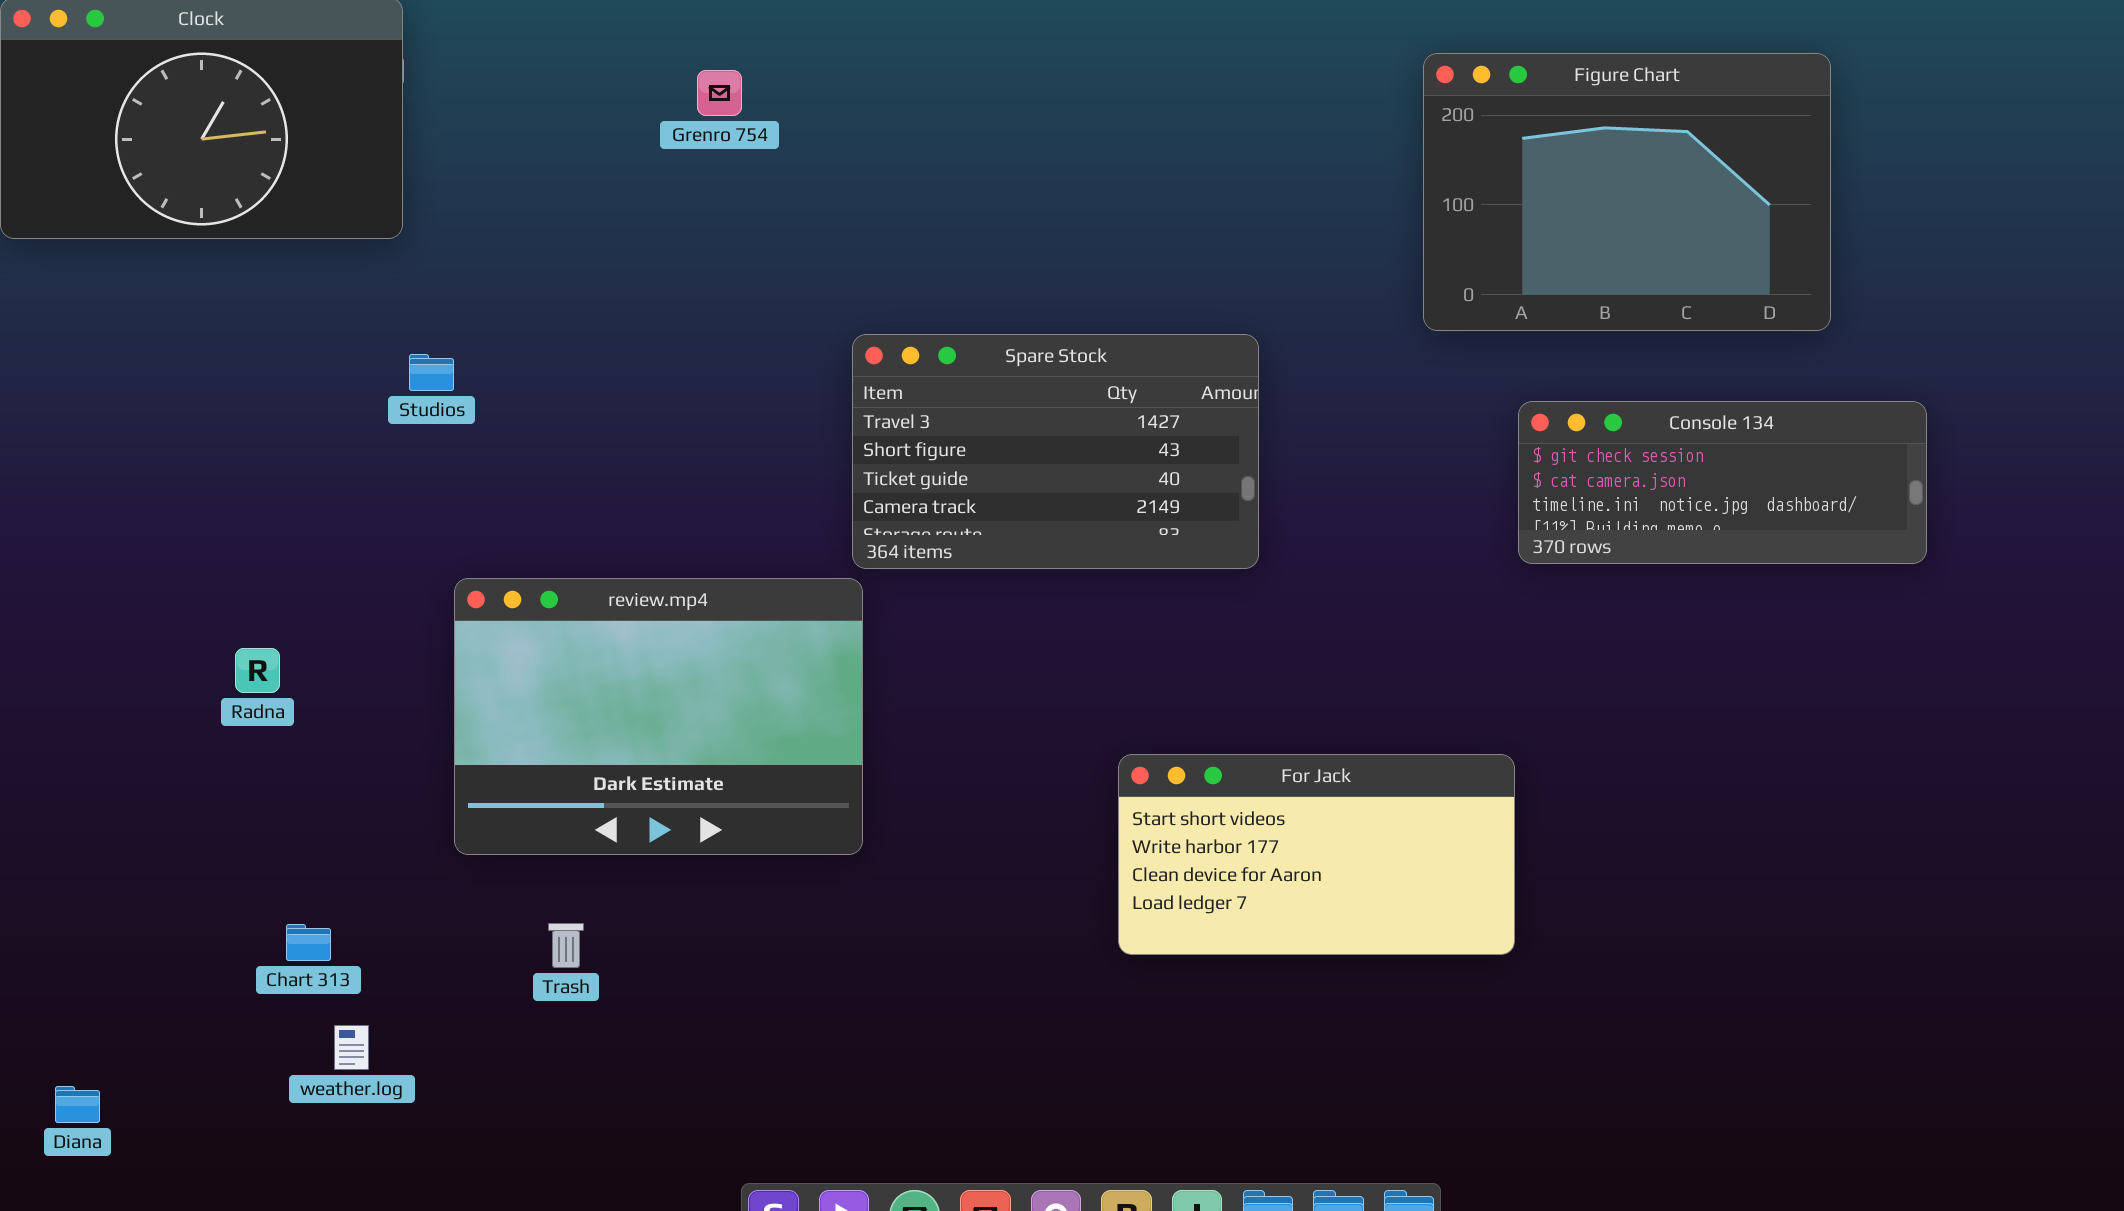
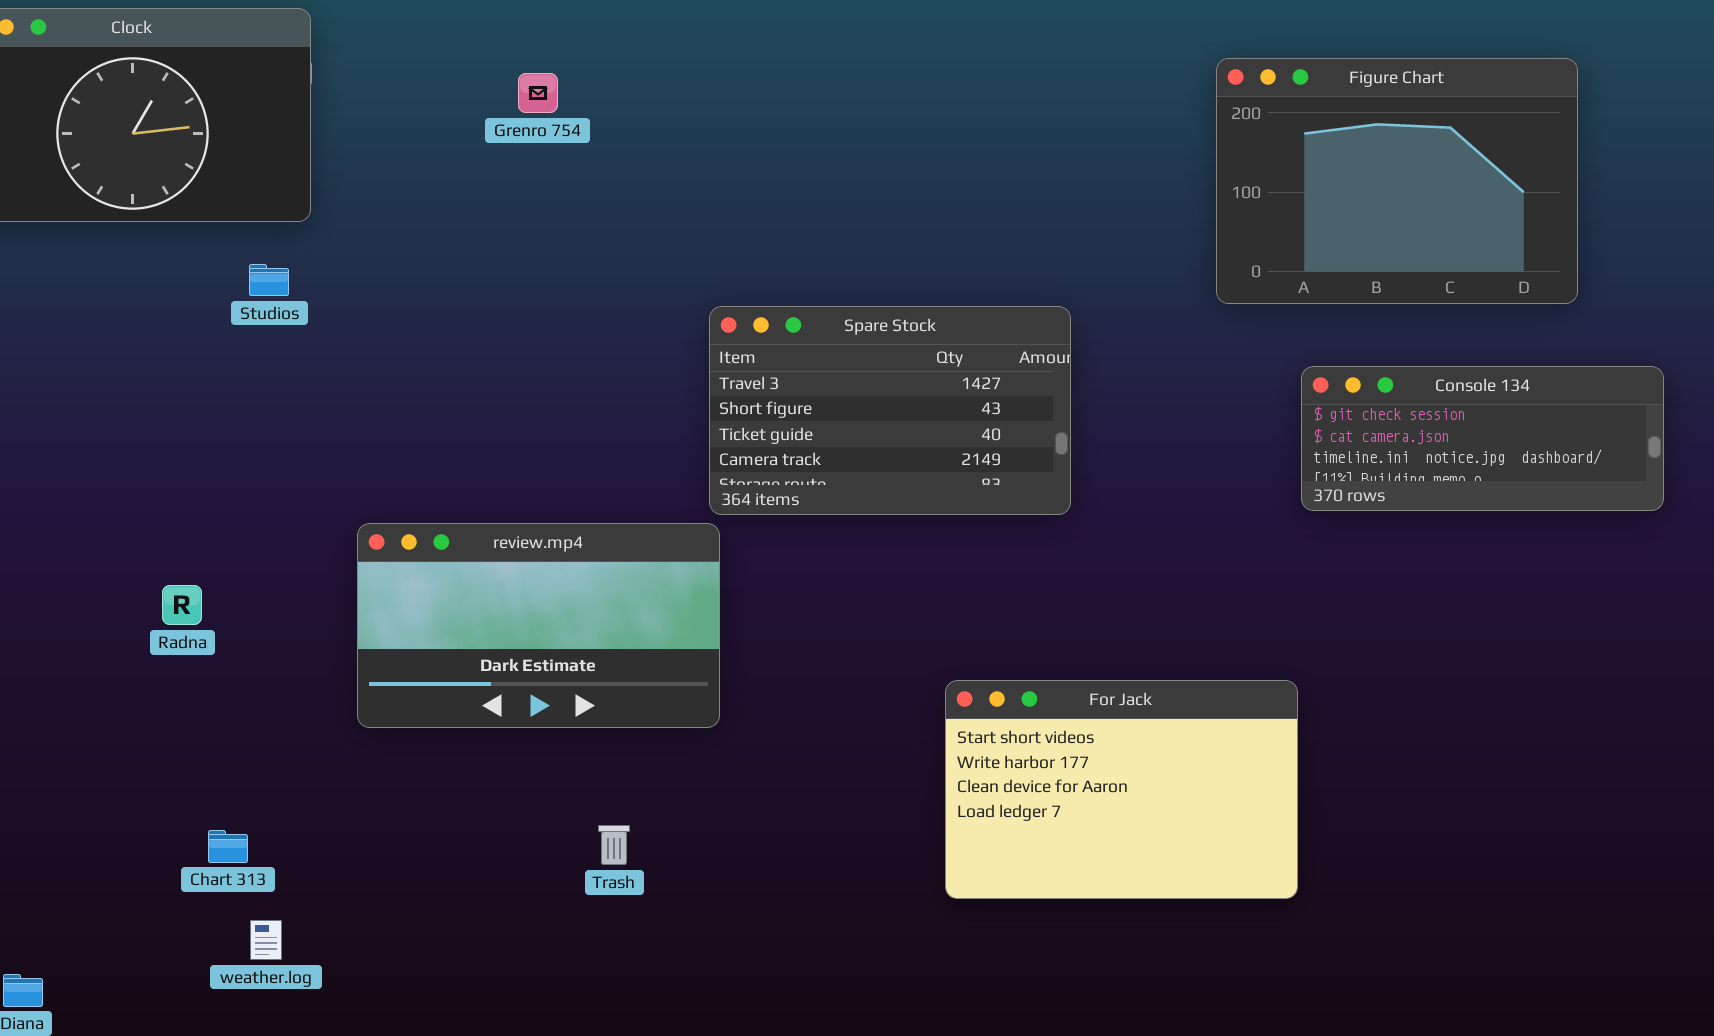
Grenro 754: [697,70,742,116] -> [518,73,558,113], moved
Studios: [409,354,454,391] -> [249,264,289,296], moved
review.mp4: [454,578,863,855] -> [357,523,720,728], resized
For Jack: [1118,754,1515,955] -> [945,680,1298,899], resized
Trash: [548,923,584,968] -> [598,825,630,865], moved

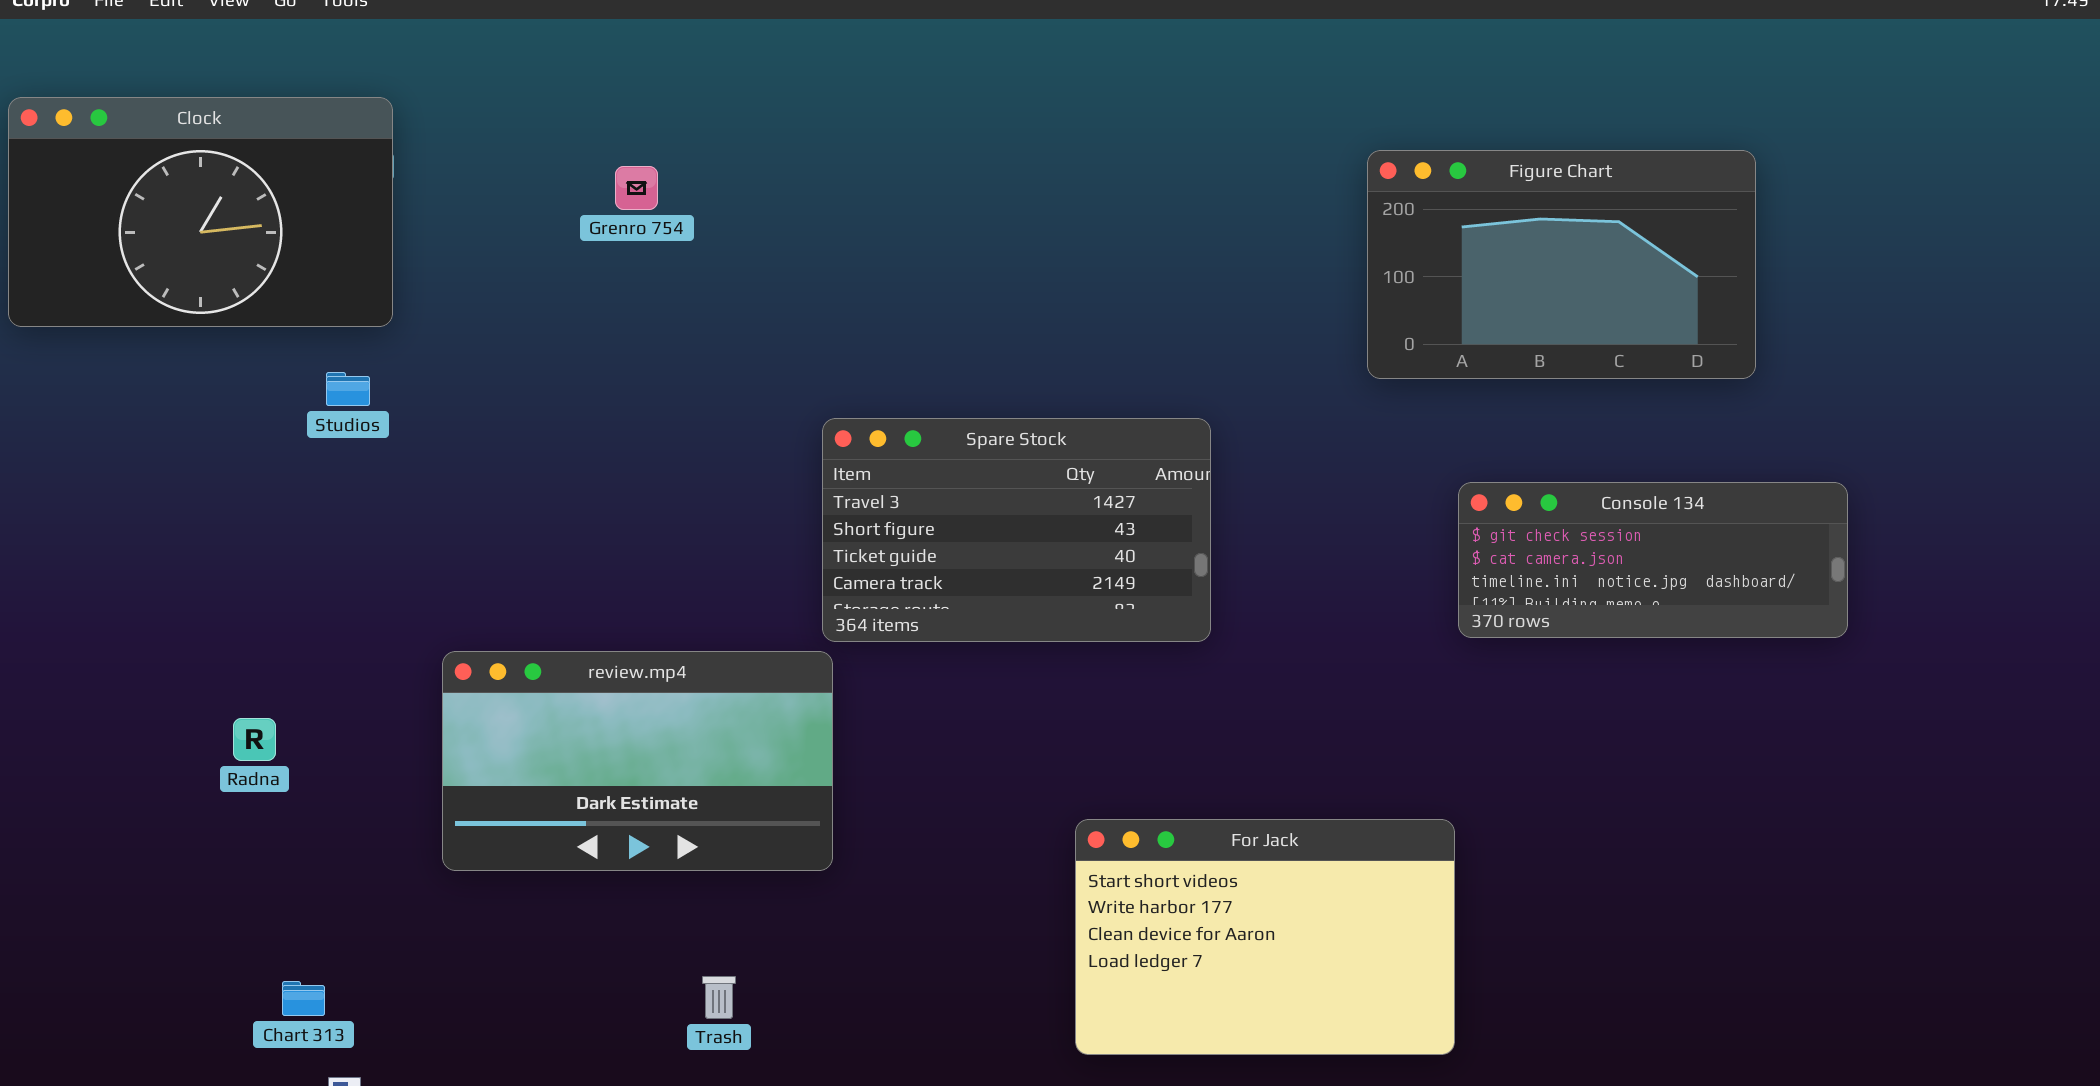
Figure Chart: [1216,58,1578,304] -> [1367,150,1756,379], resized

